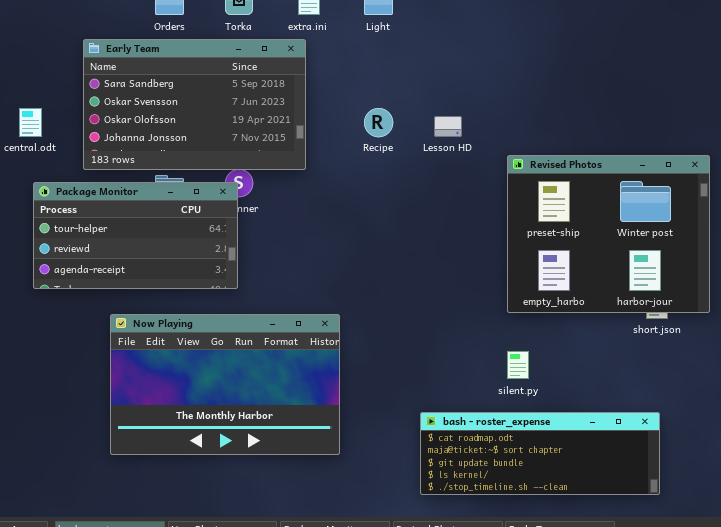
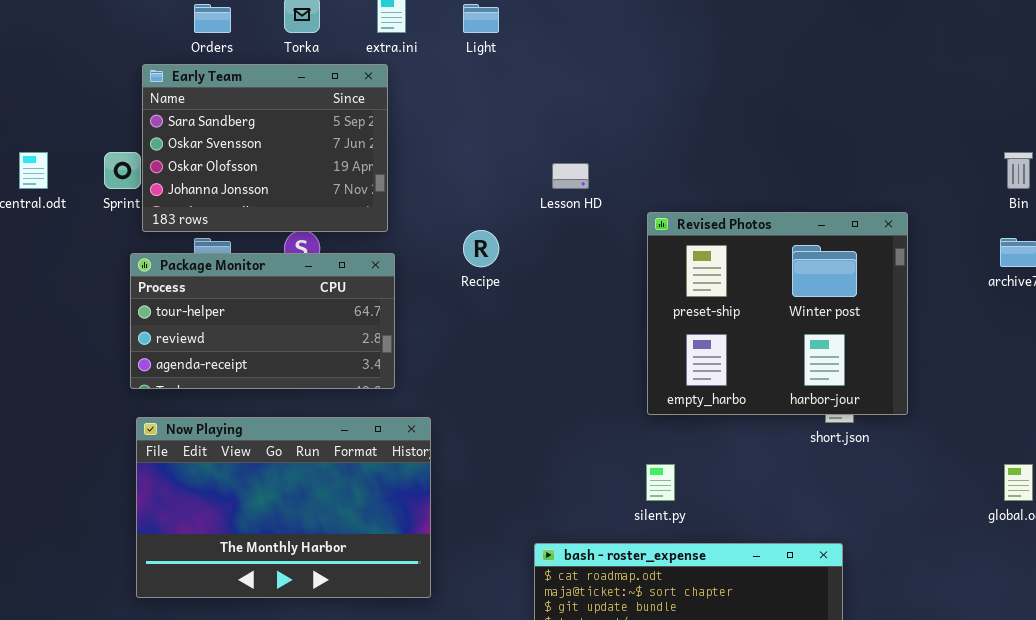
Early Team: [83,39,306,170] -> [142,64,388,232], resized
Recipe: [364,108,393,137] -> [463,230,499,267], moved
Package Monitor: [33,182,238,289] -> [130,253,395,389], moved

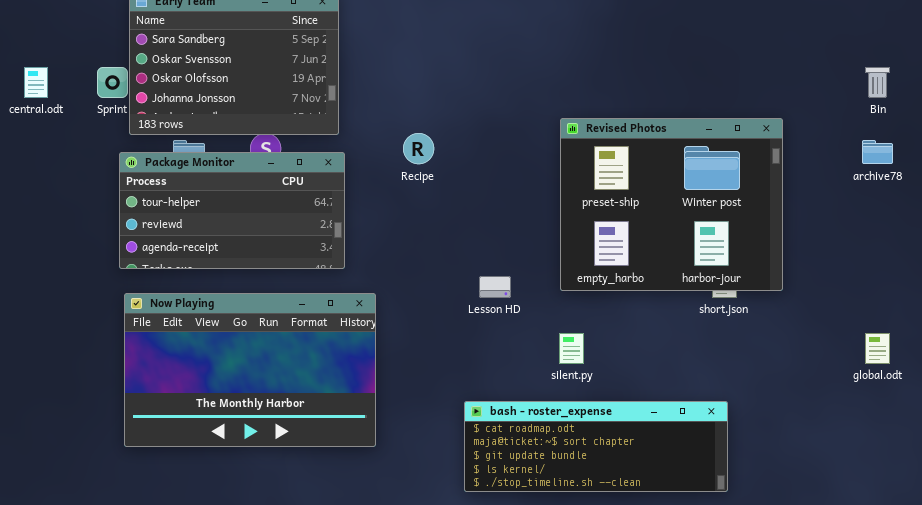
Lesson HD: [552,163,589,189] -> [479,276,511,298], moved

